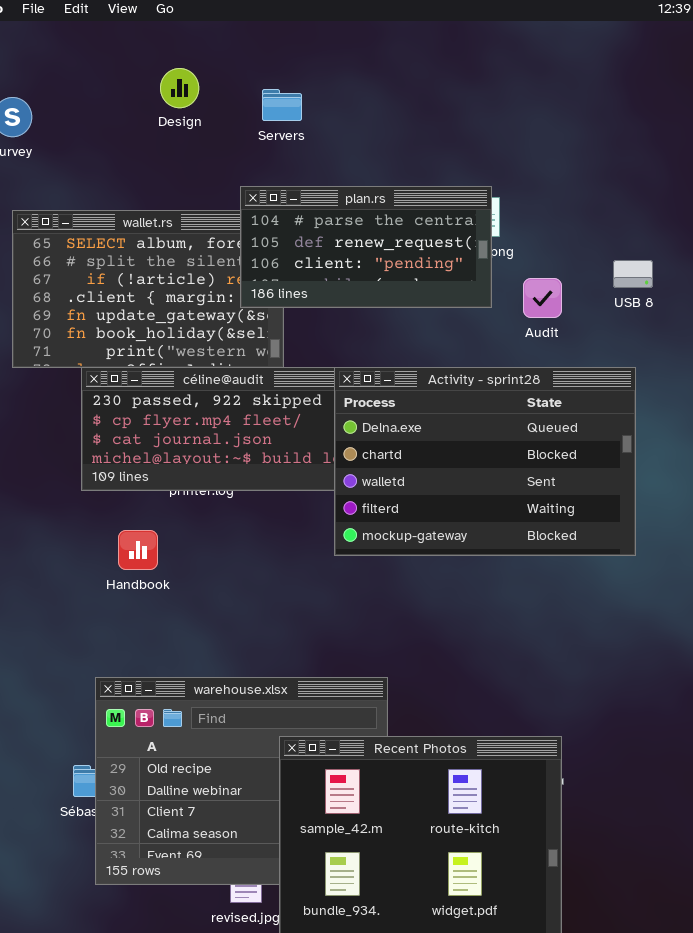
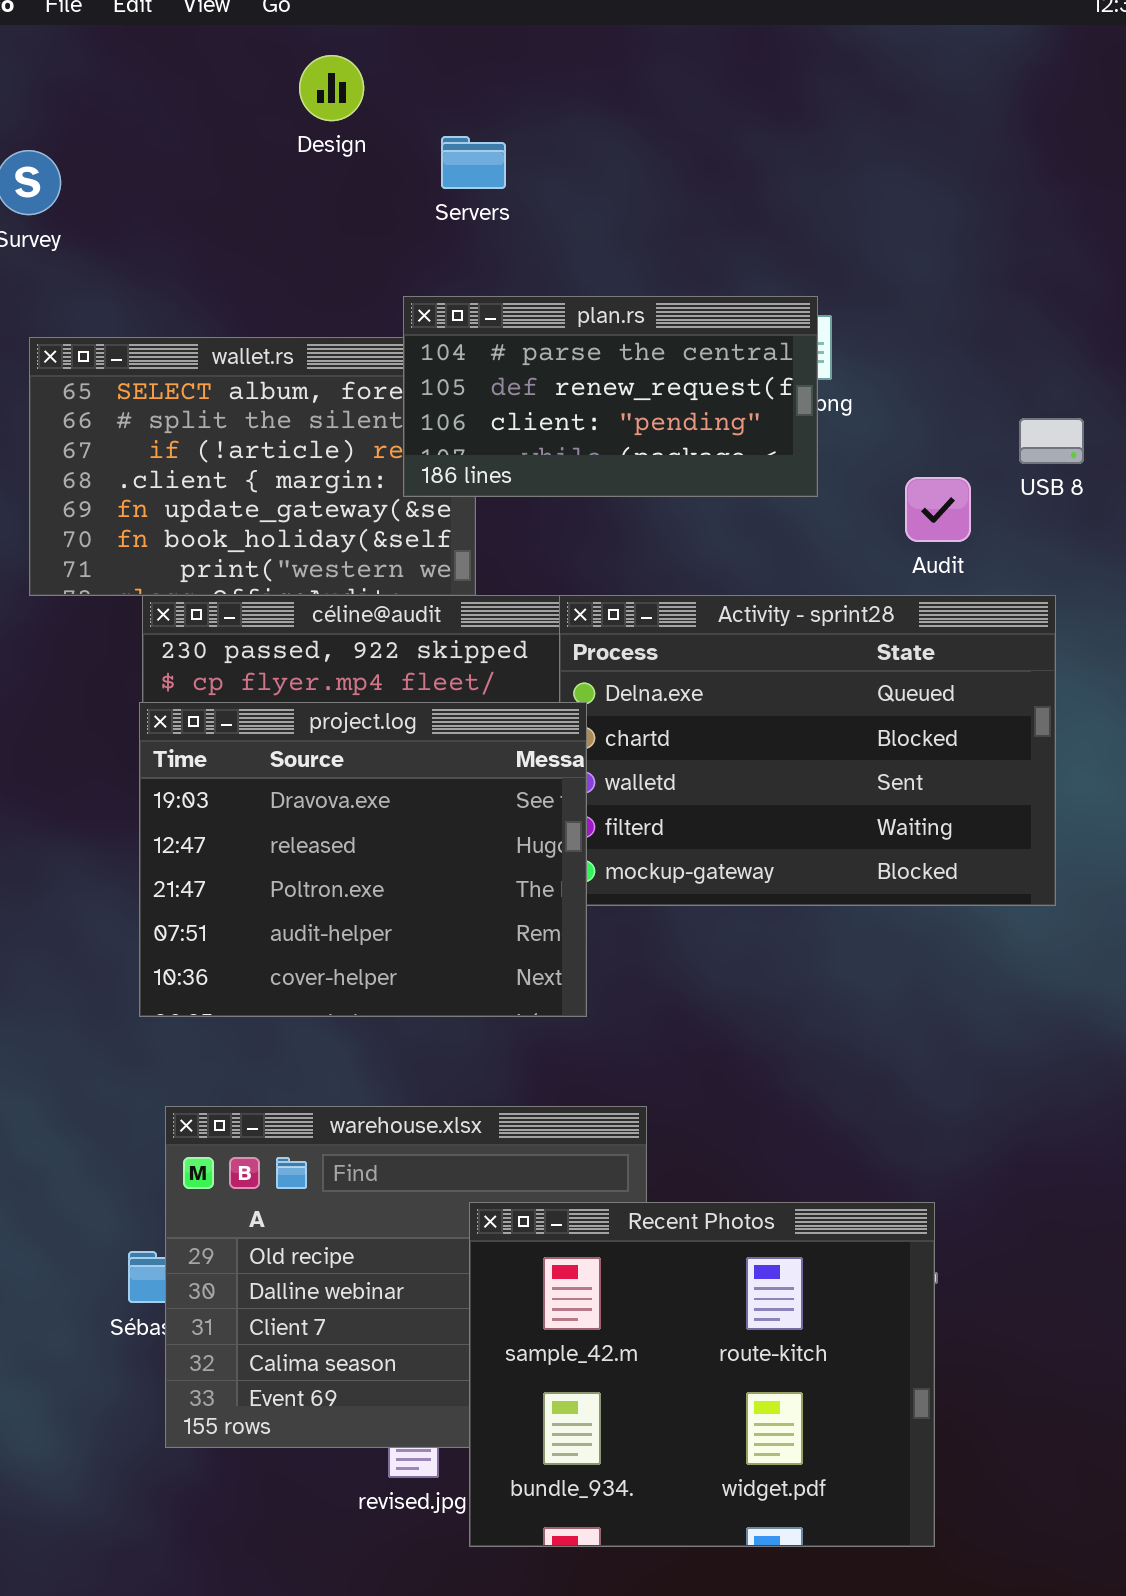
Design: [160,68,199,108] -> [299,55,364,121], moved
Audit: [523,278,562,318] -> [905,477,971,542], moved
project.log: none -> [139,702,587,1017], opened

